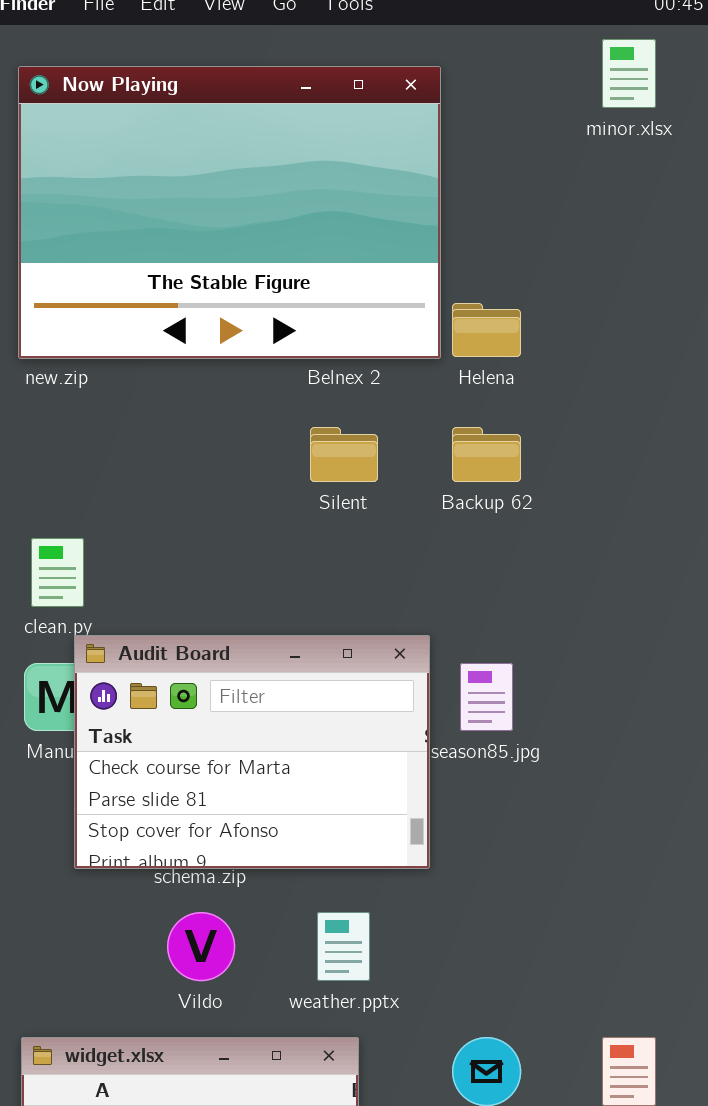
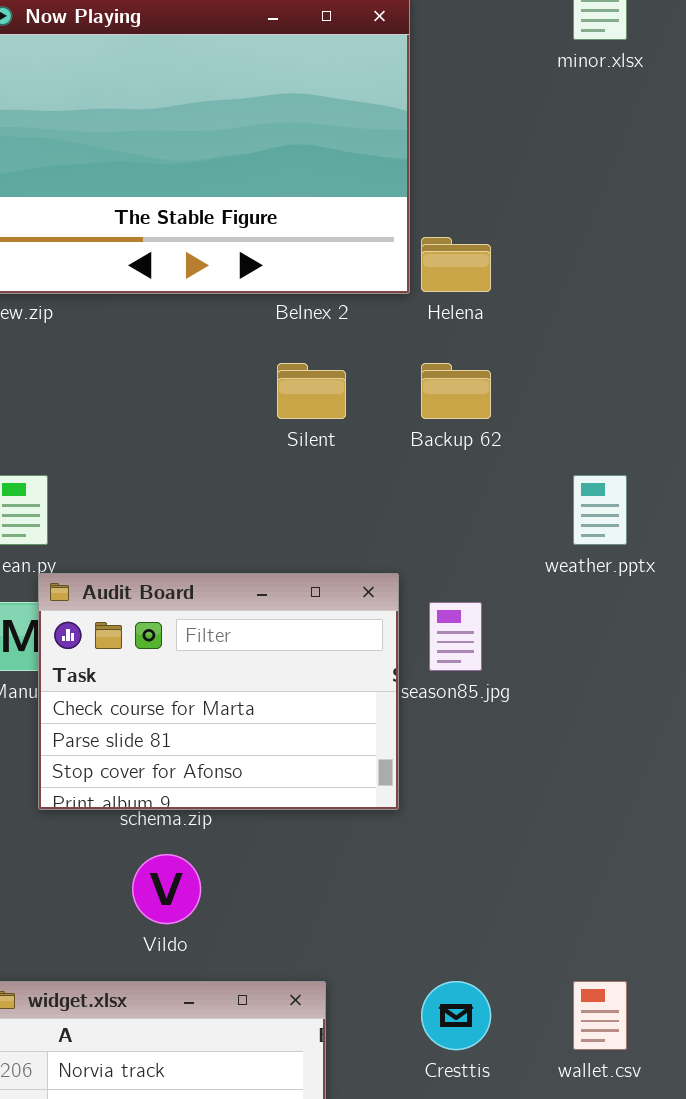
weather.pptx: [317,912,370,981] -> [573,475,627,545], moved

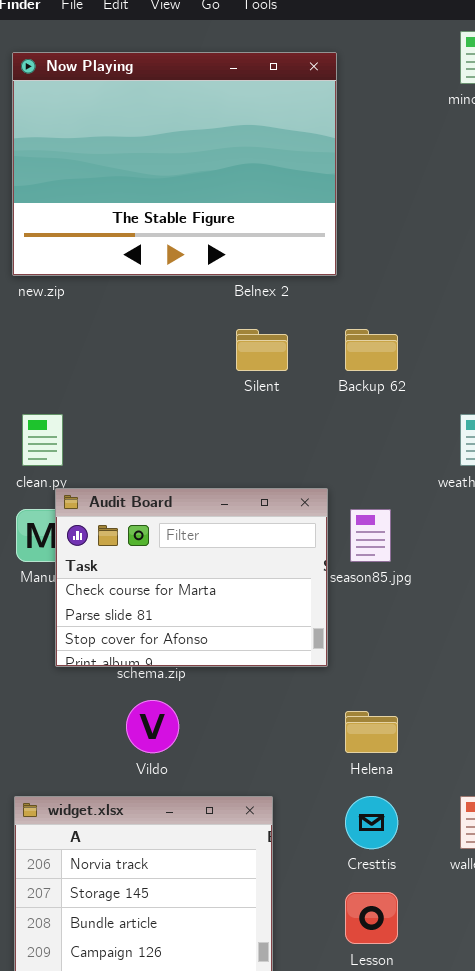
Helena: [421,237,491,292] -> [345,711,398,753], moved

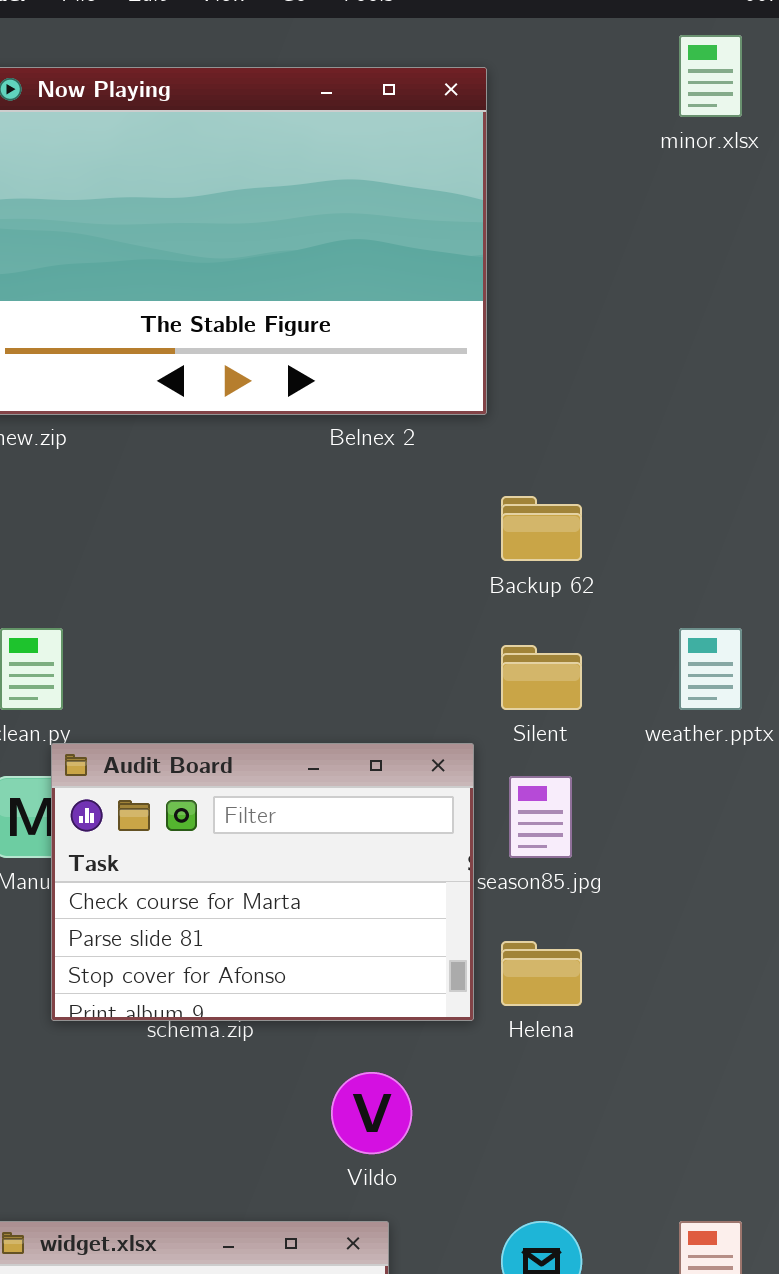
Silent: [236,329,288,371] -> [501,645,582,710], moved
Vildo: [126,700,179,753] -> [331,1072,412,1154], moved
Helena: [345,711,398,753] -> [501,941,582,1006], moved

